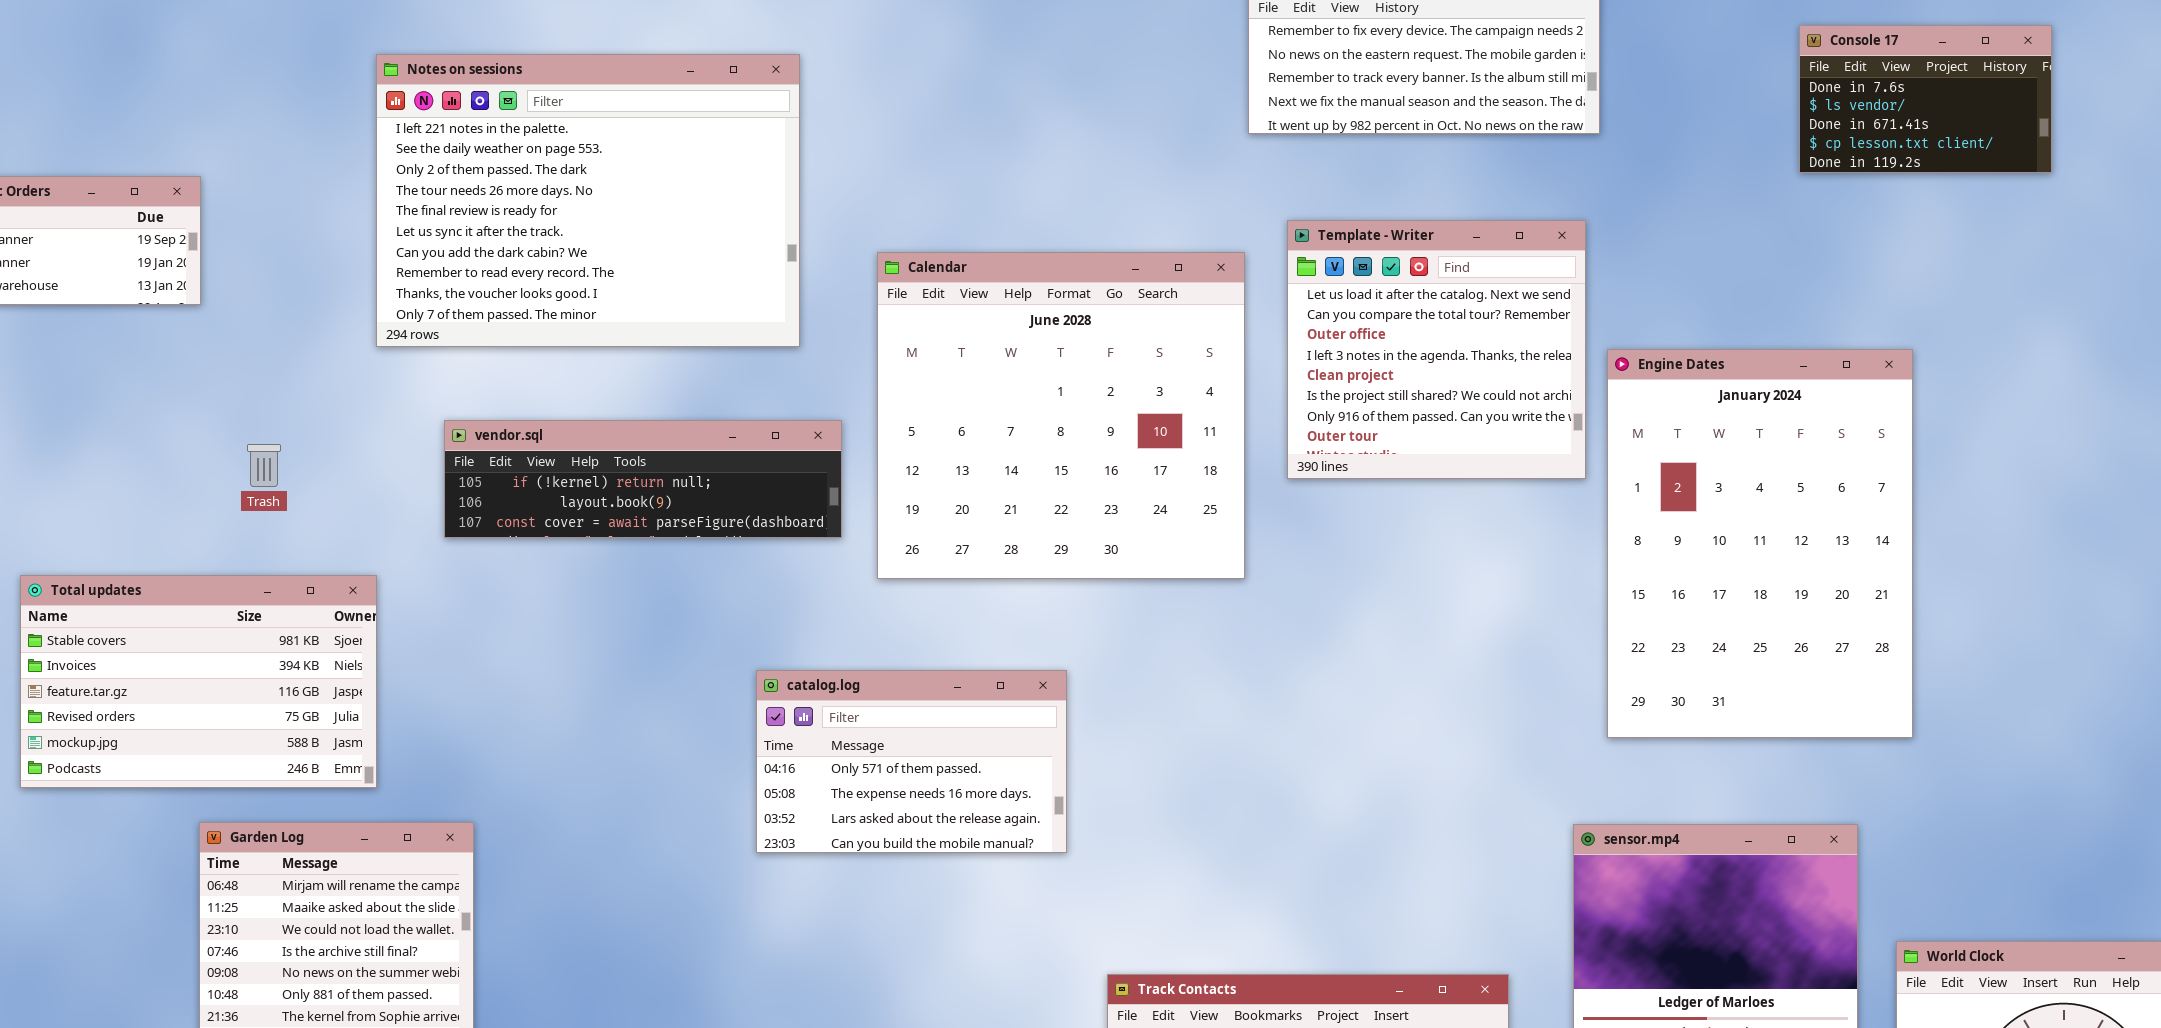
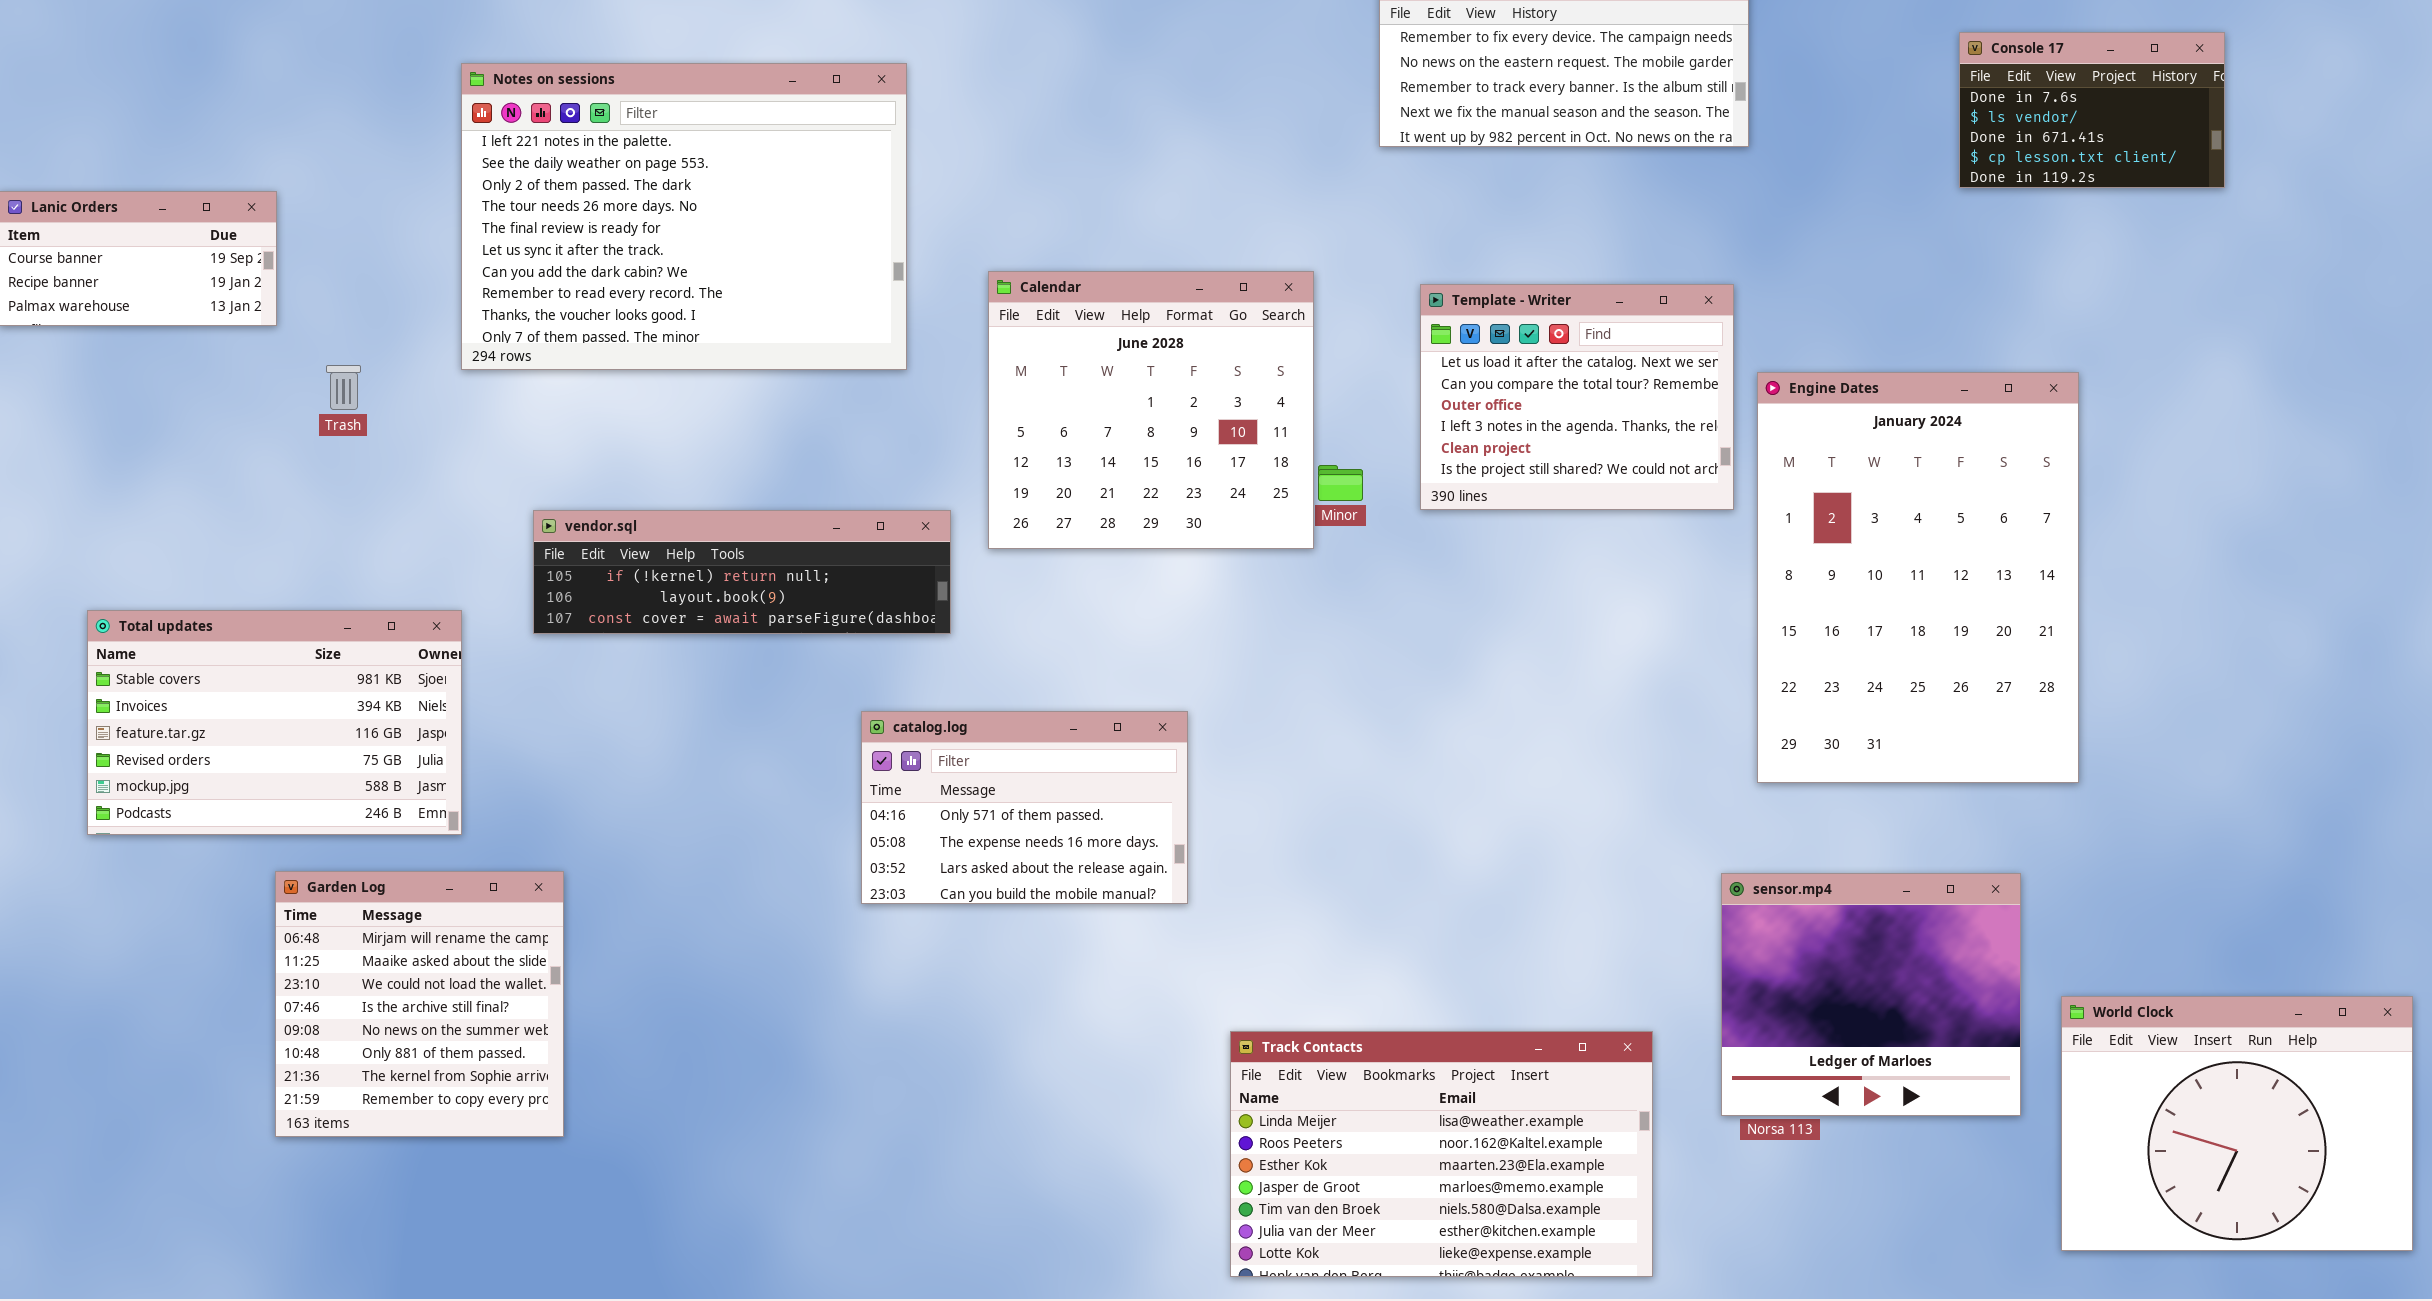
Template - Writer: [1287,220,1586,479] -> [1420,284,1734,510], resized
Calendar: [877,252,1245,579] -> [988,271,1314,549], resized
vendor.sql: [444,420,842,538] -> [533,510,951,634], moved
Trash: [247,444,281,487] -> [326,365,361,410], moved

